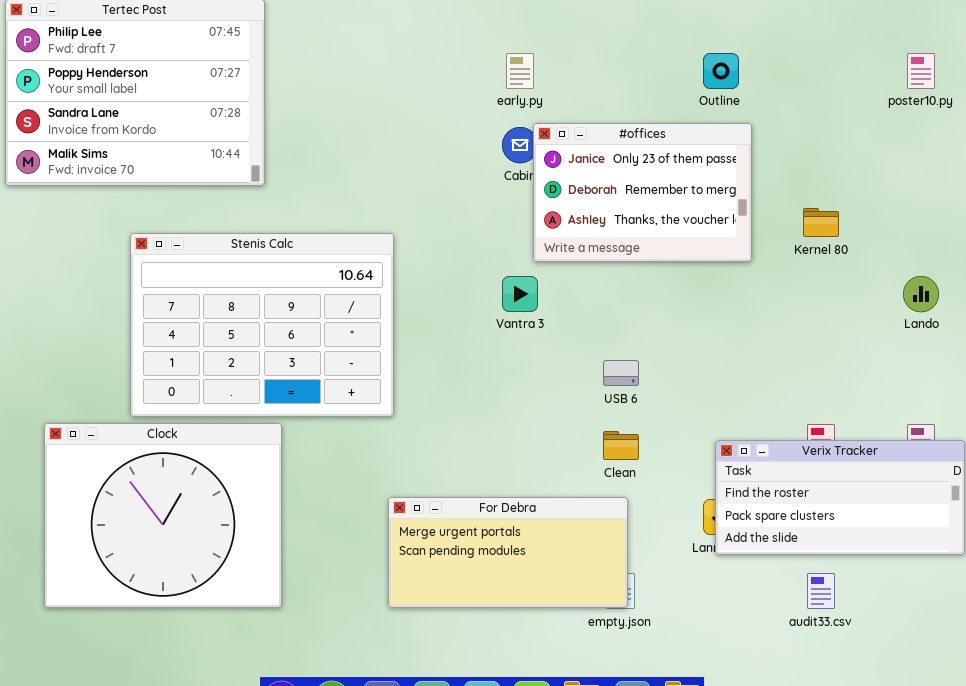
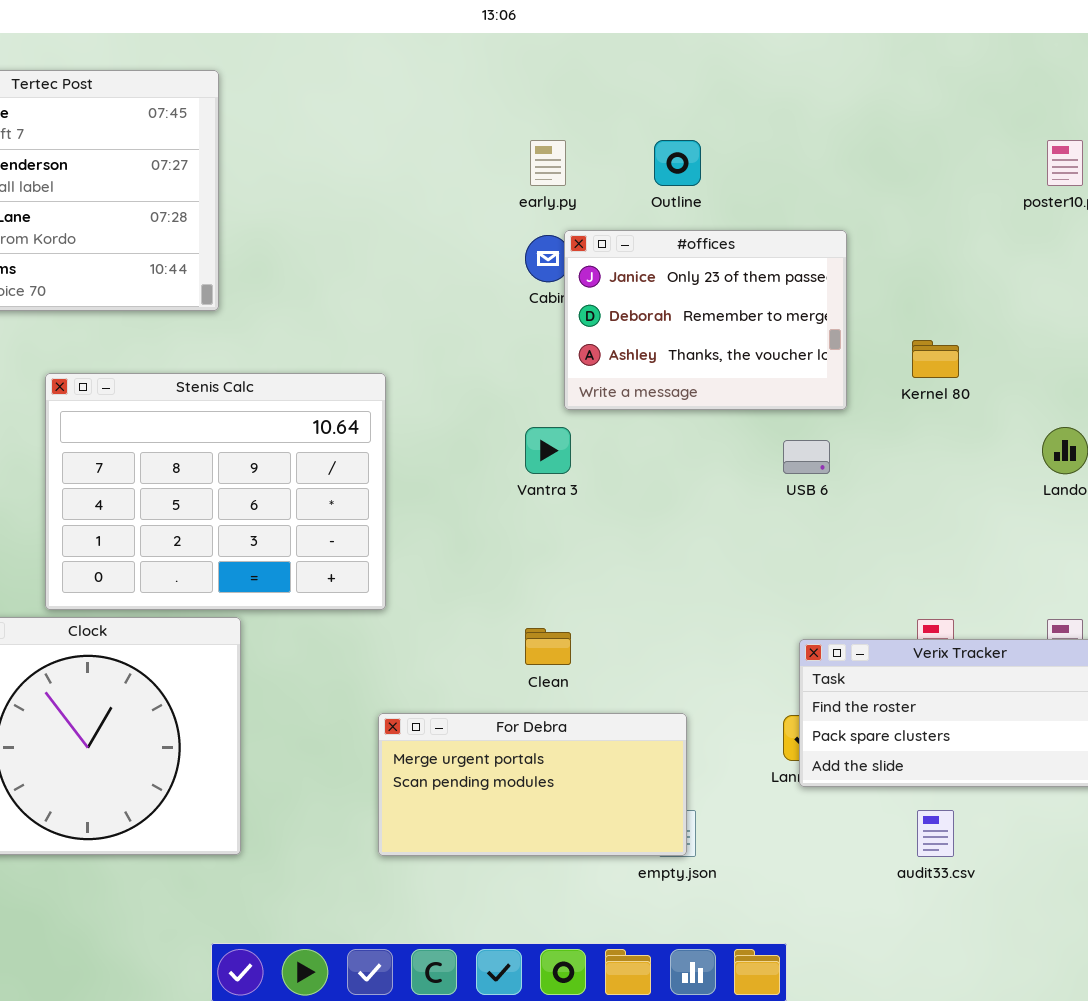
Outline: [703,53,739,89] -> [654,140,701,186], moved
USB 6: [603,360,639,386] -> [783,440,830,474], moved
Clean: [603,431,639,460] -> [525,628,571,665], moved

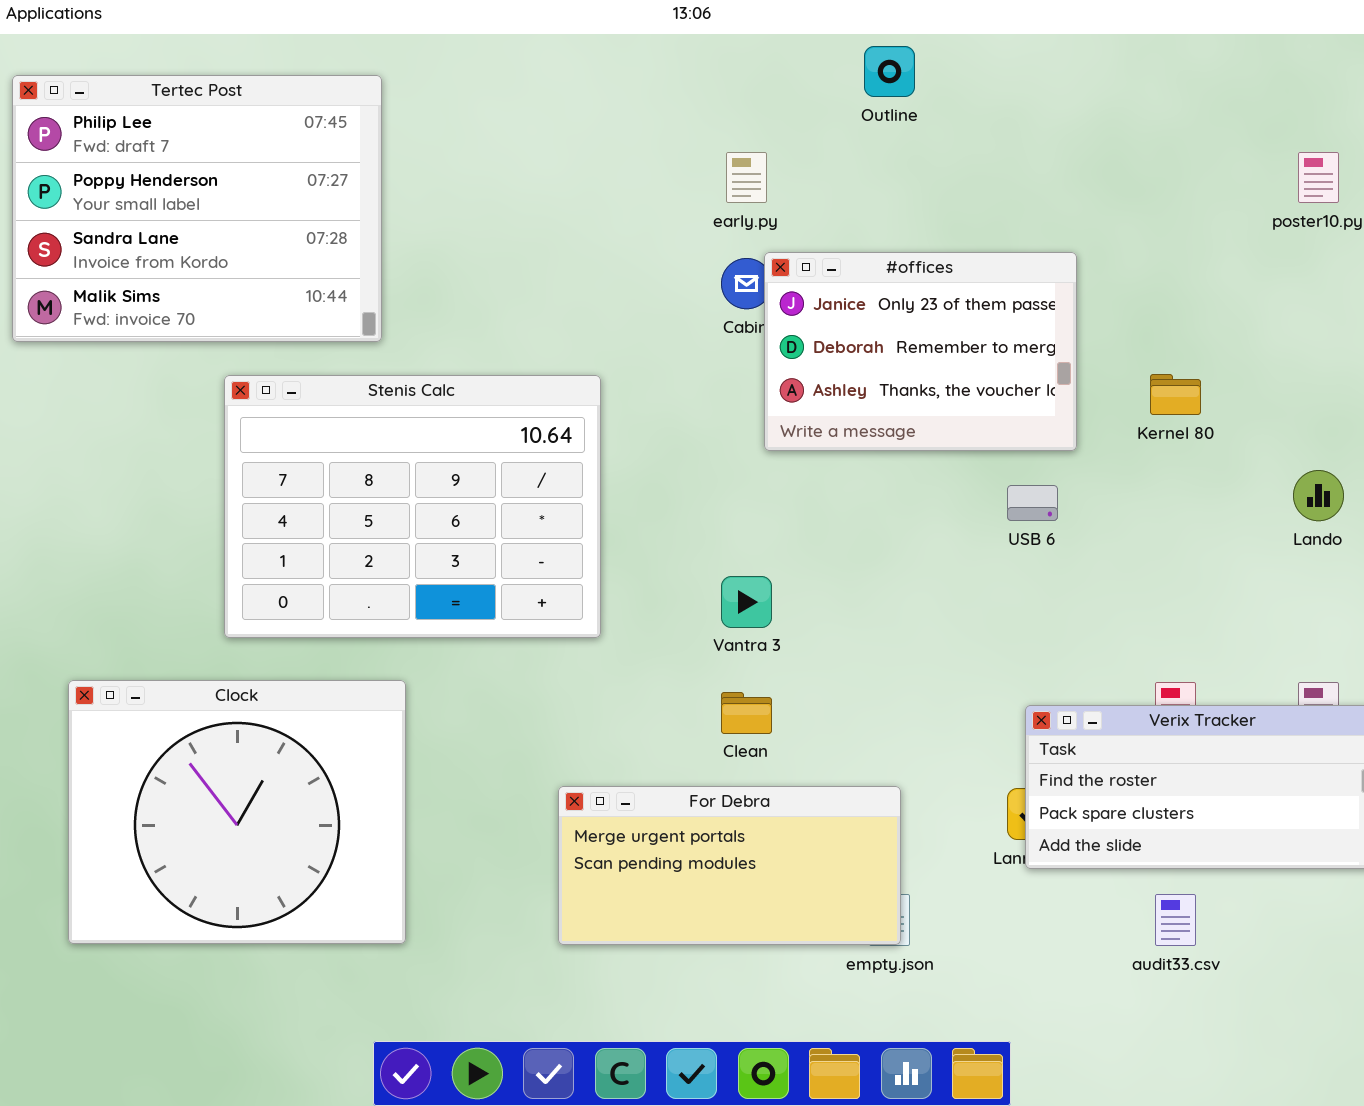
Outline: [654,140,701,186] -> [864,46,915,97], moved
Stenis Calc: [45,373,386,610] -> [224,375,601,638], moved
Vantra 3: [525,427,571,474] -> [721,576,772,628], moved

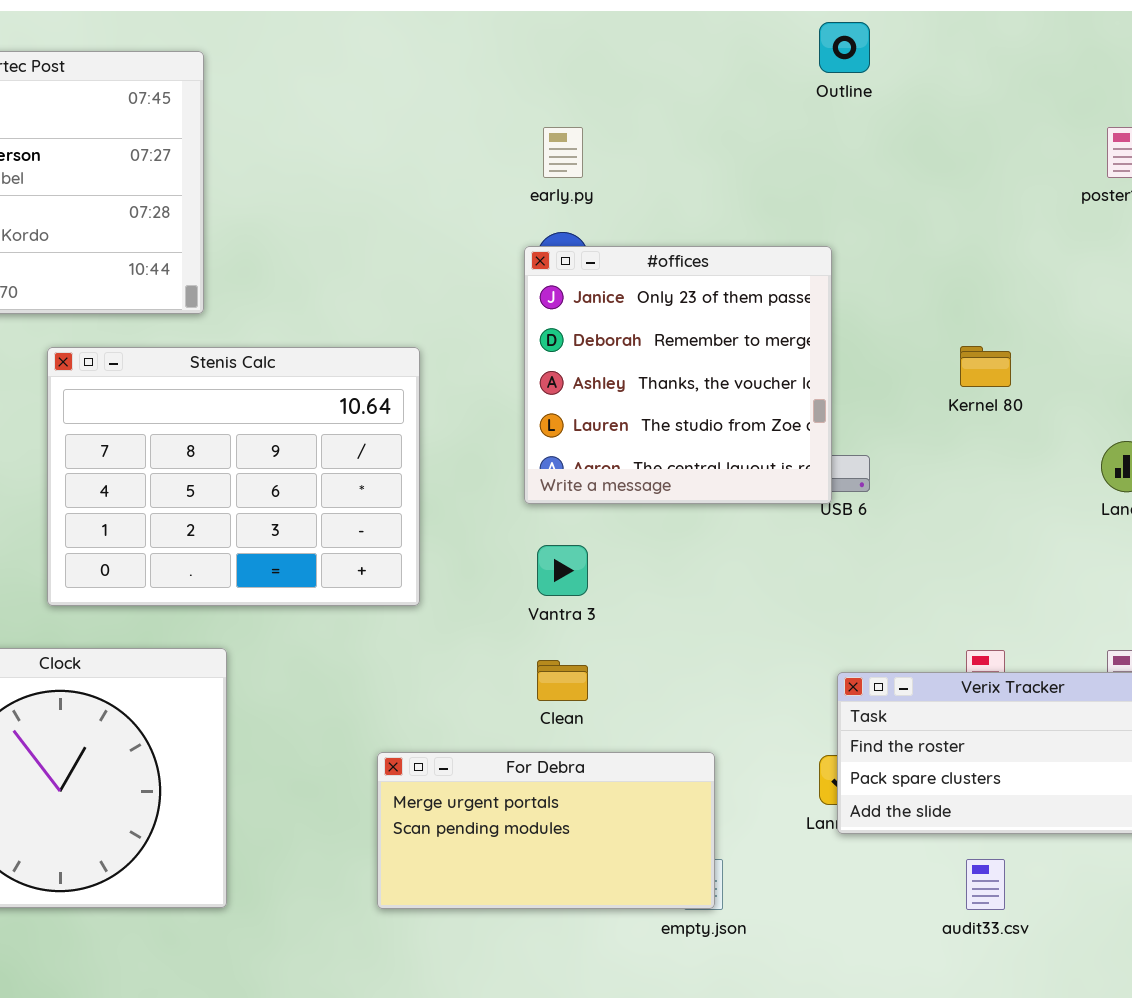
Outline: [864,46,915,97] -> [819,22,870,73], moved
#offices: [764,252,1077,451] -> [524,246,832,504], moved, resized

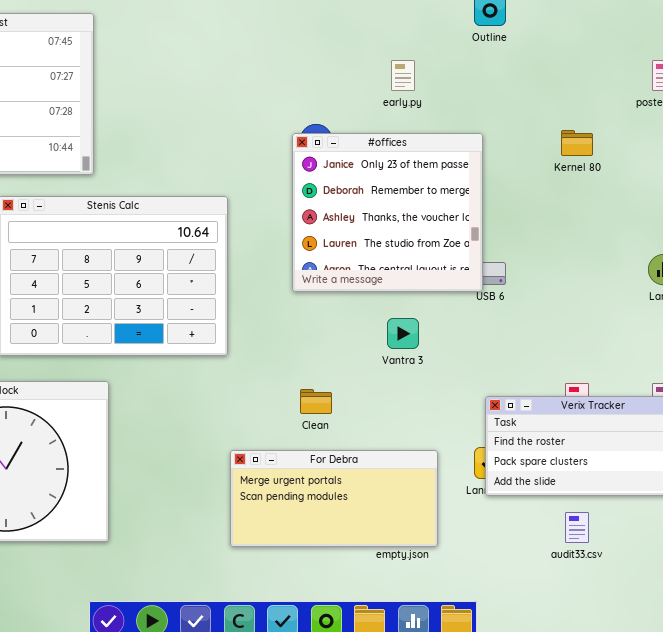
early.py: [543,127,583,178] -> [391,60,415,91], moved
Kernel 80: [960,346,1011,387] -> [561,130,593,156], moved
Vantra 3: [537,545,588,596] -> [387,318,419,349], moved
For Debra: [377,752,715,909] -> [230,450,438,547], moved

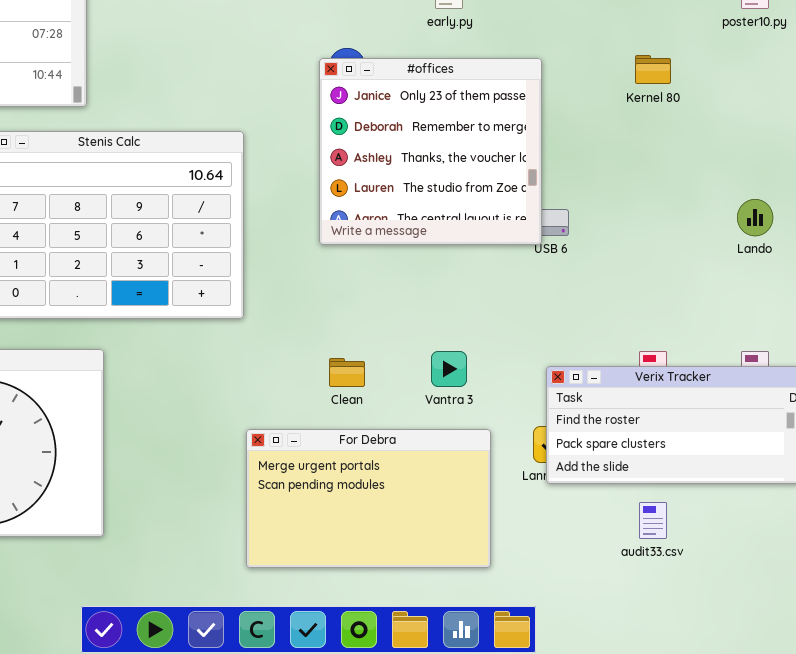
Vantra 3: [387,318,419,349] -> [431,351,467,387], moved
For Debra: [230,450,438,547] -> [246,429,491,568], resized

